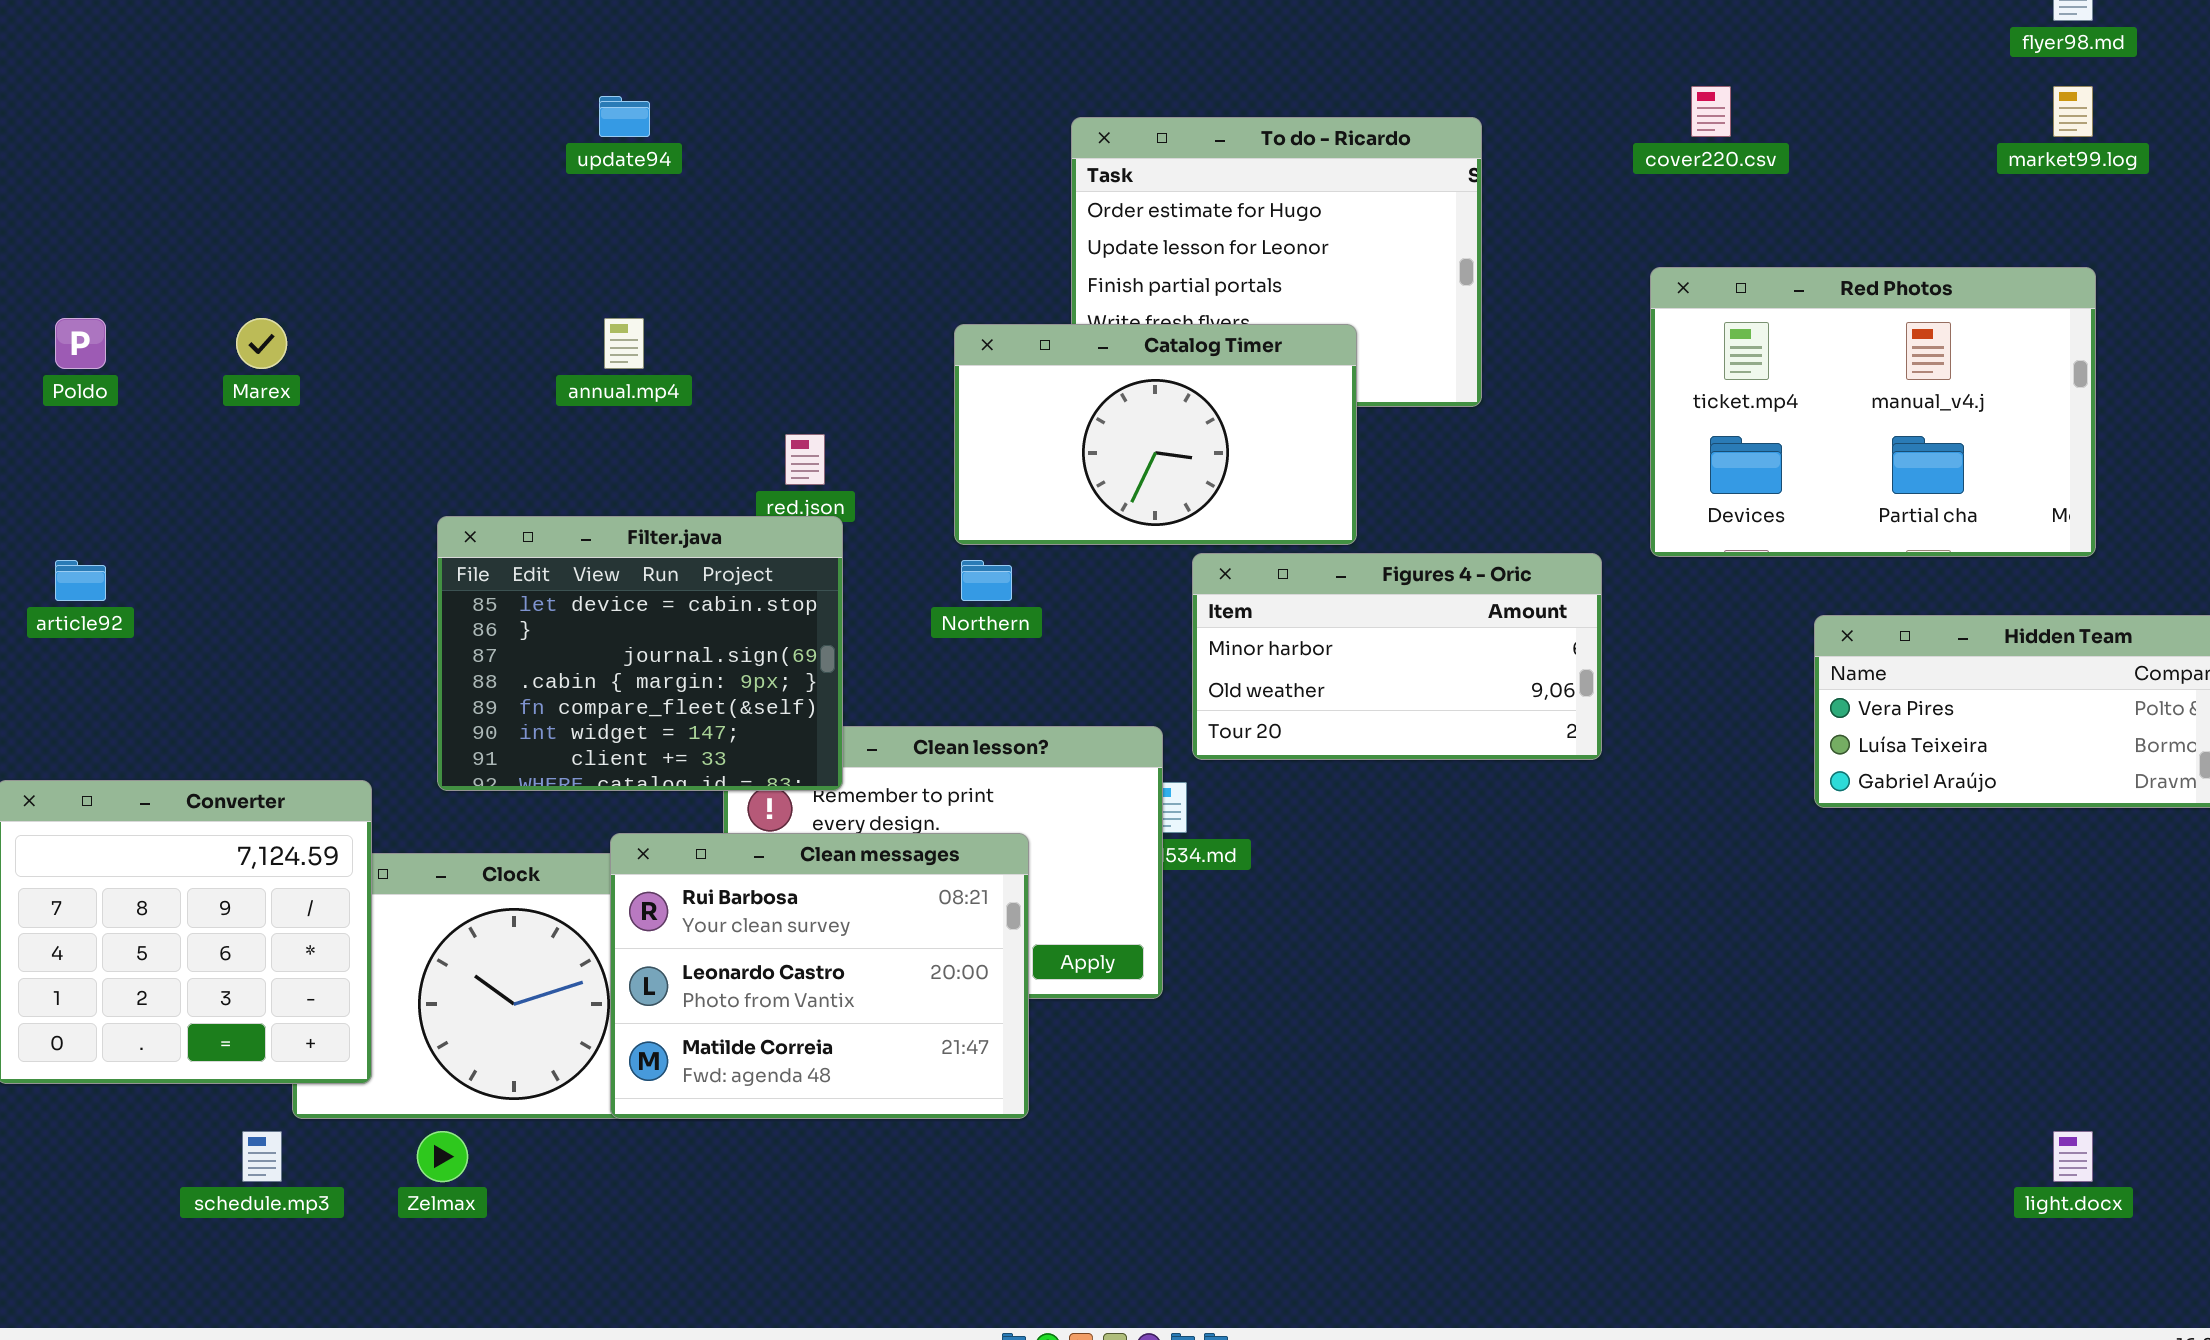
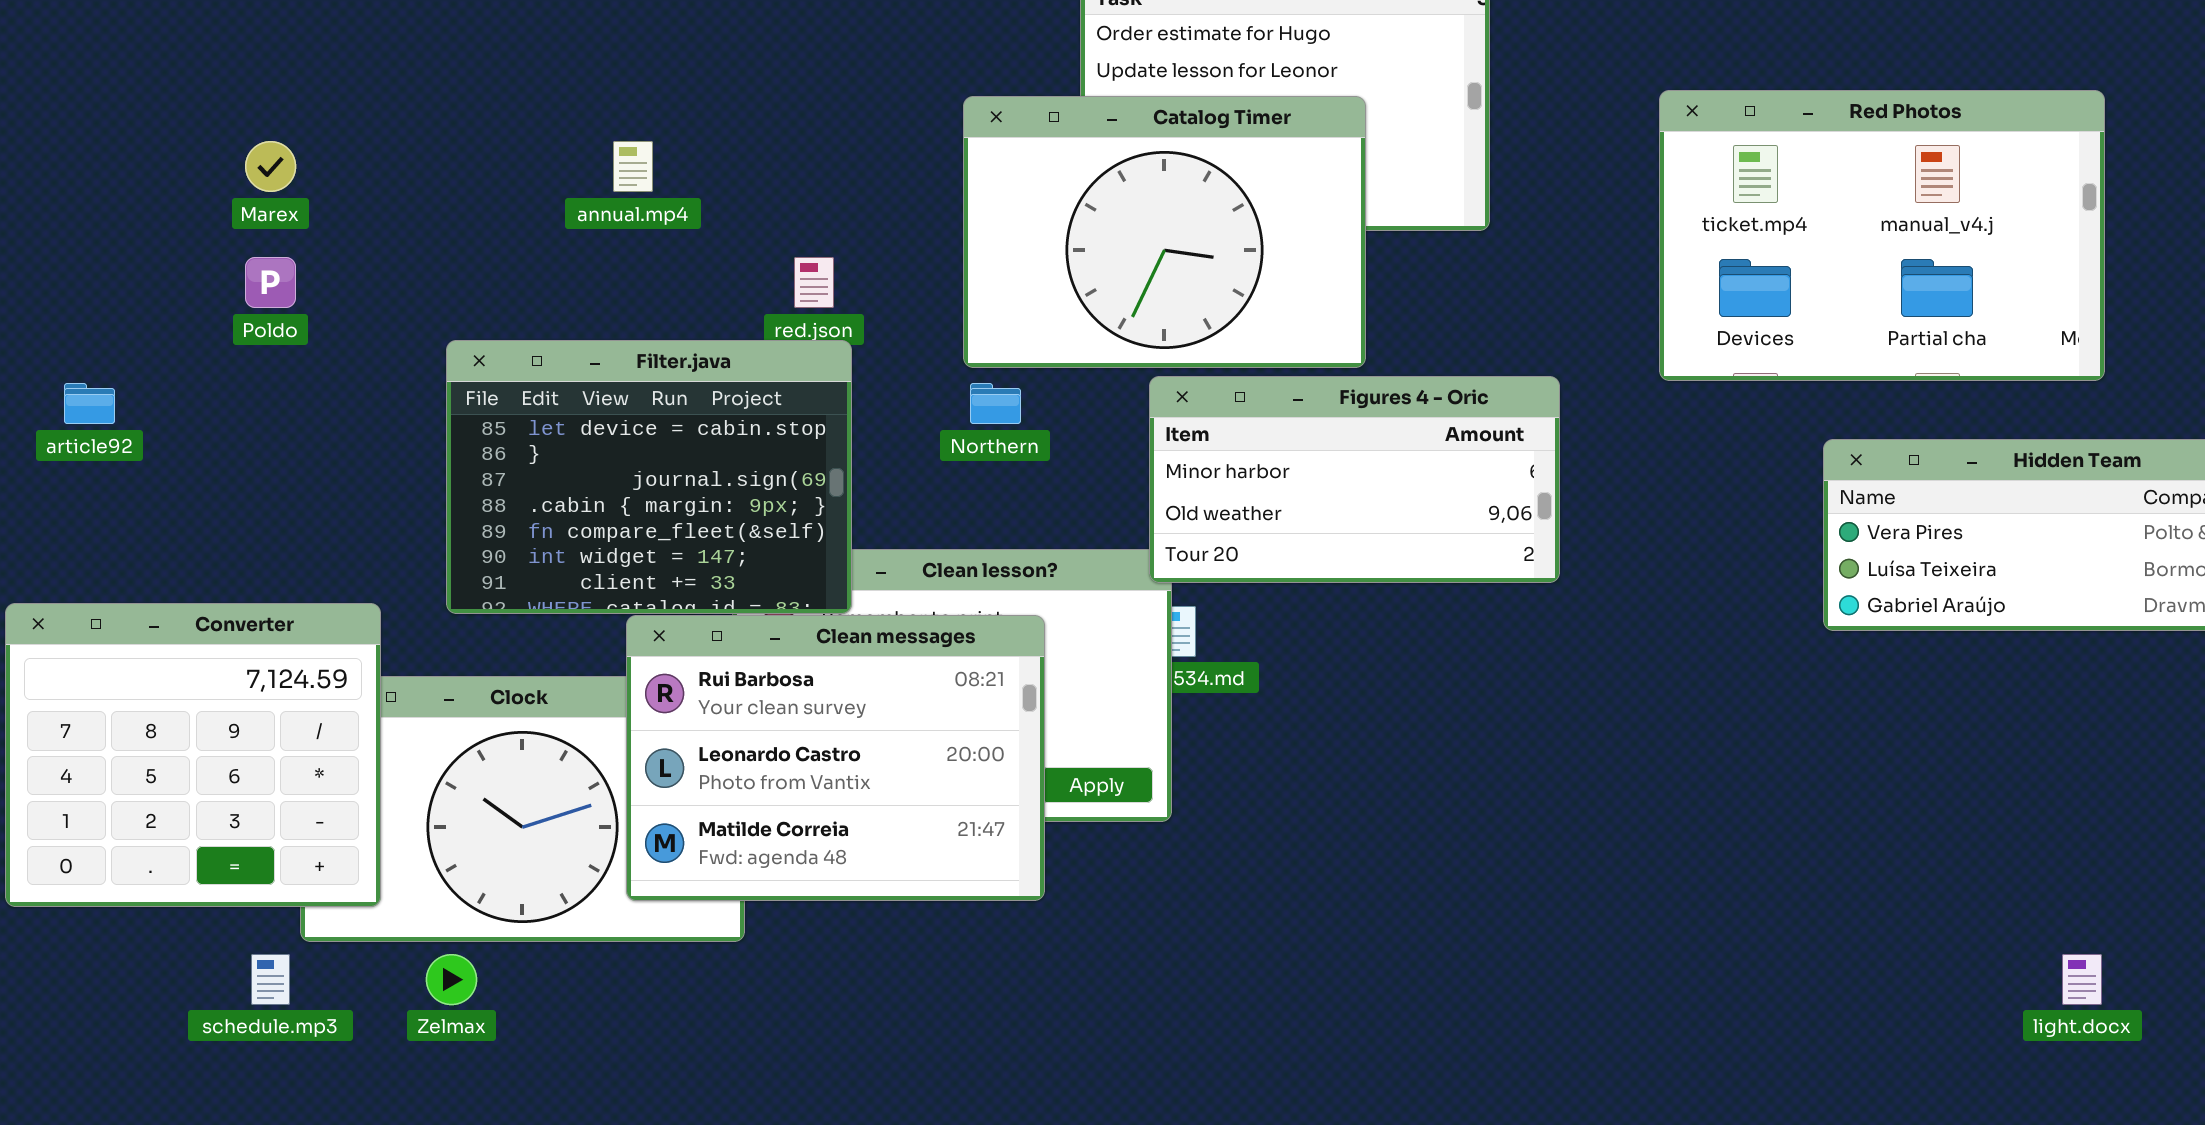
Poldo: [55,318,106,369] -> [245,257,296,308], moved
Catalog Timer: [954,324,1357,545] -> [963,96,1366,368], resized
Figures 4 - Oric: [1192,553,1602,760] -> [1149,376,1560,583], moved
Clean messages: [610,833,1029,1119] -> [626,615,1045,901], moved

